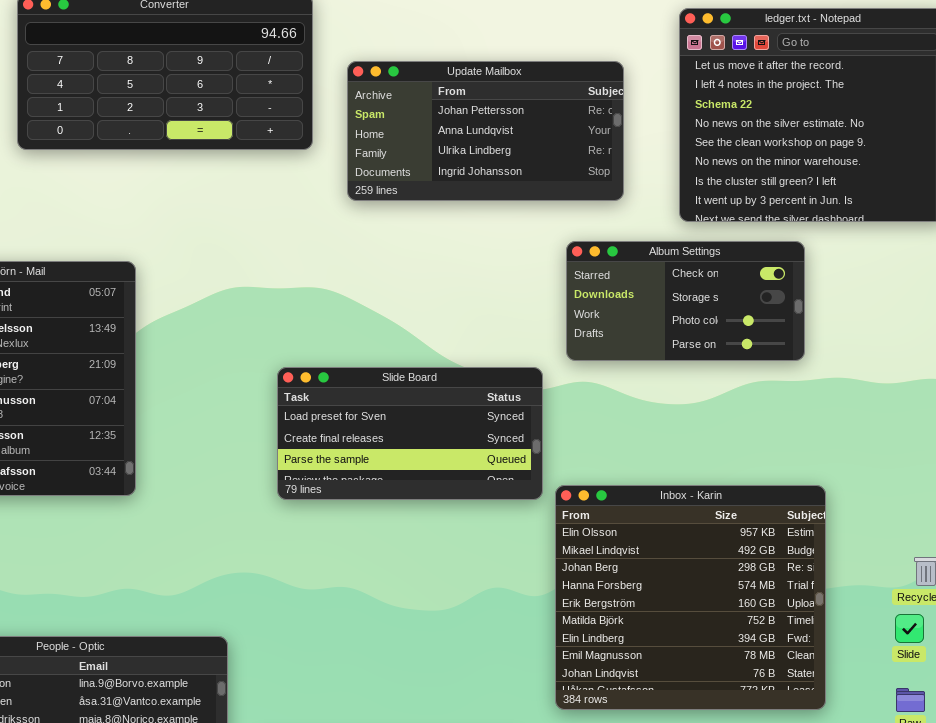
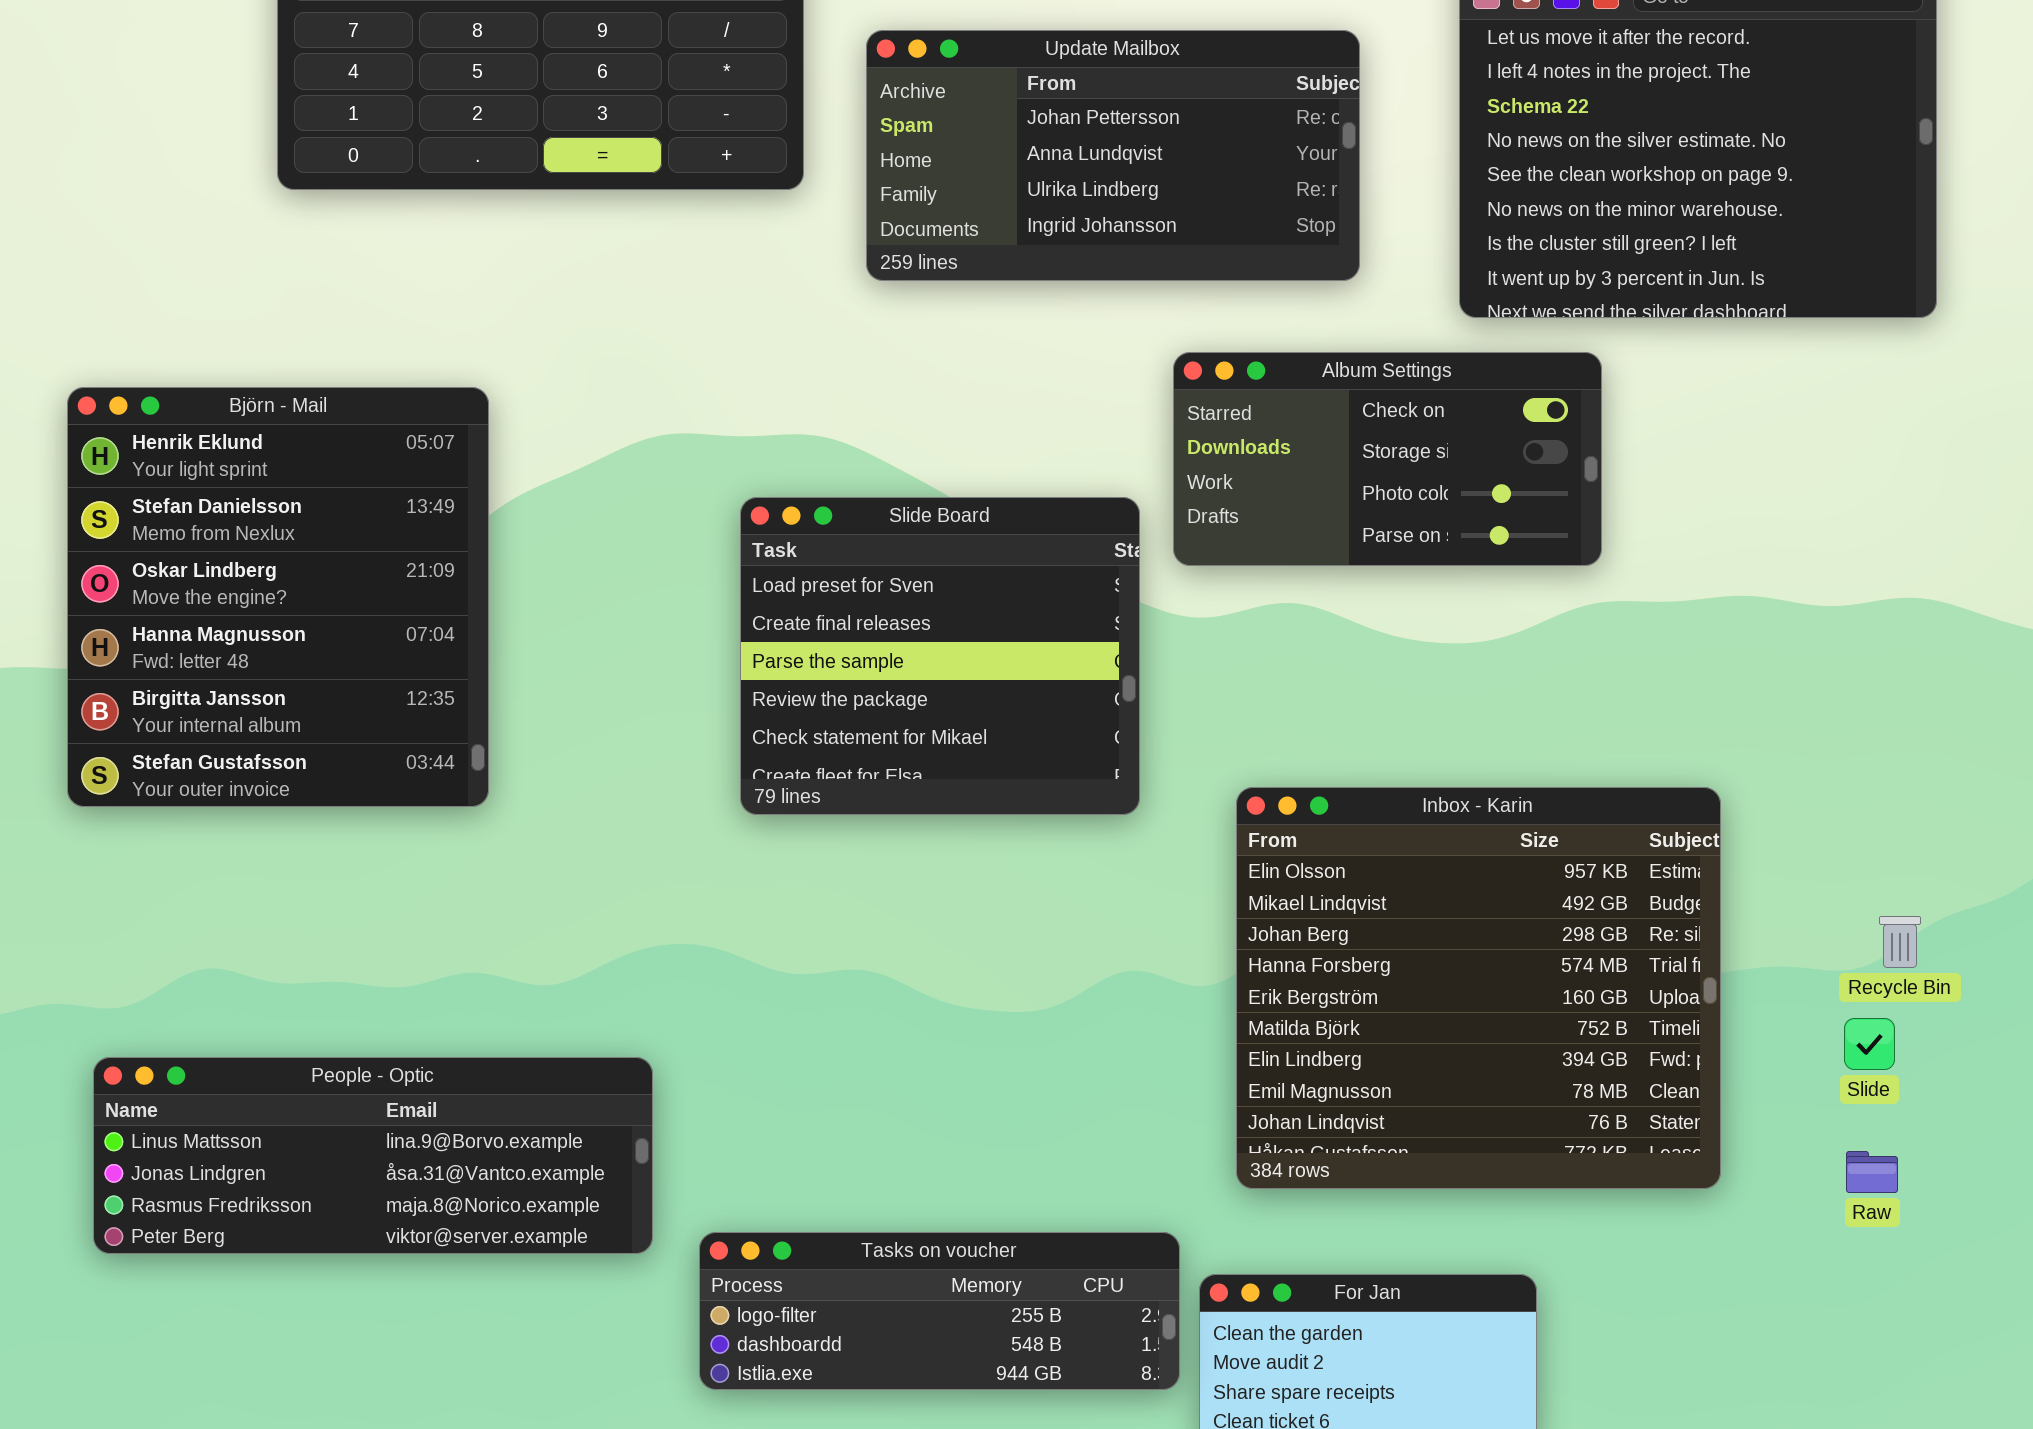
Album Settings: [566,241,805,361] -> [1173,352,1602,566], moved
Slide Board: [277,367,543,500] -> [740,497,1140,815], resized

